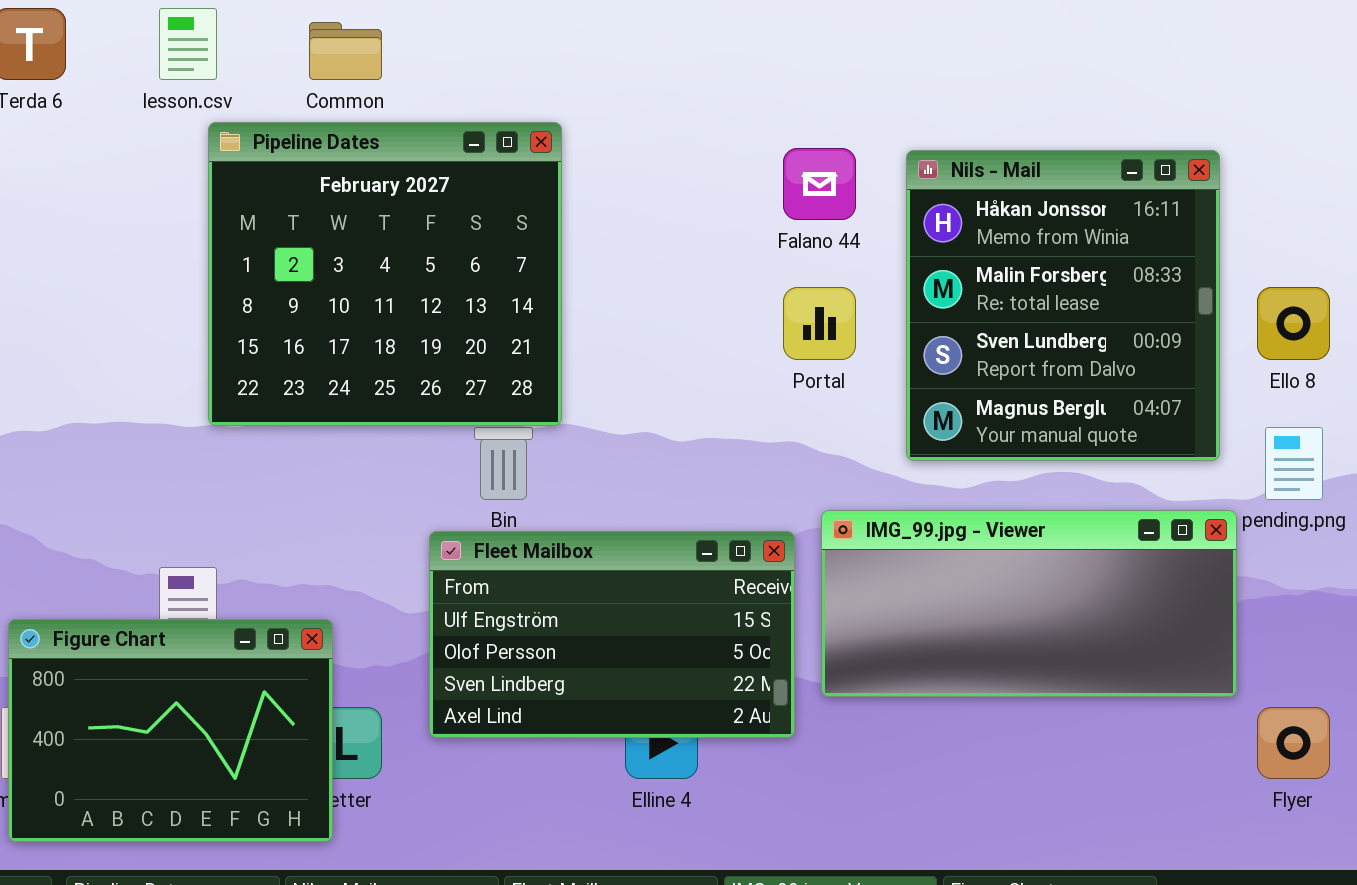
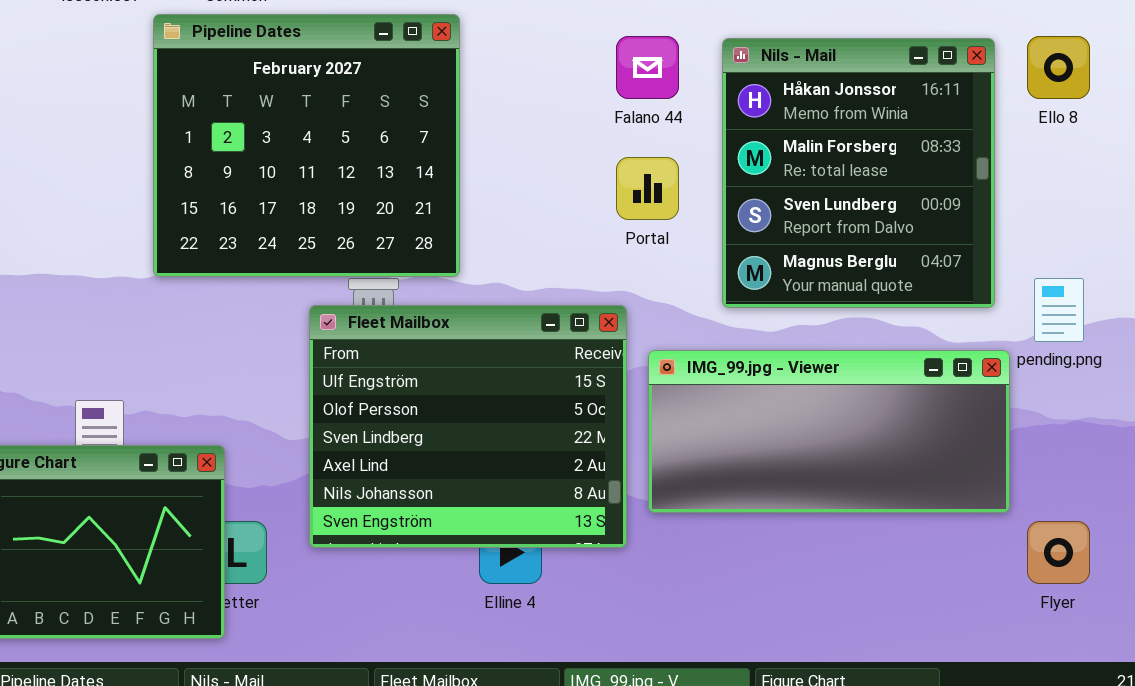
Pipeline Dates: [208,122,562,426] -> [153,14,460,277], moved
Ello 8: [1257,287,1330,360] -> [1027,36,1090,99], moved
Fleet Mailbox: [429,531,795,738] -> [309,305,627,548], resized

